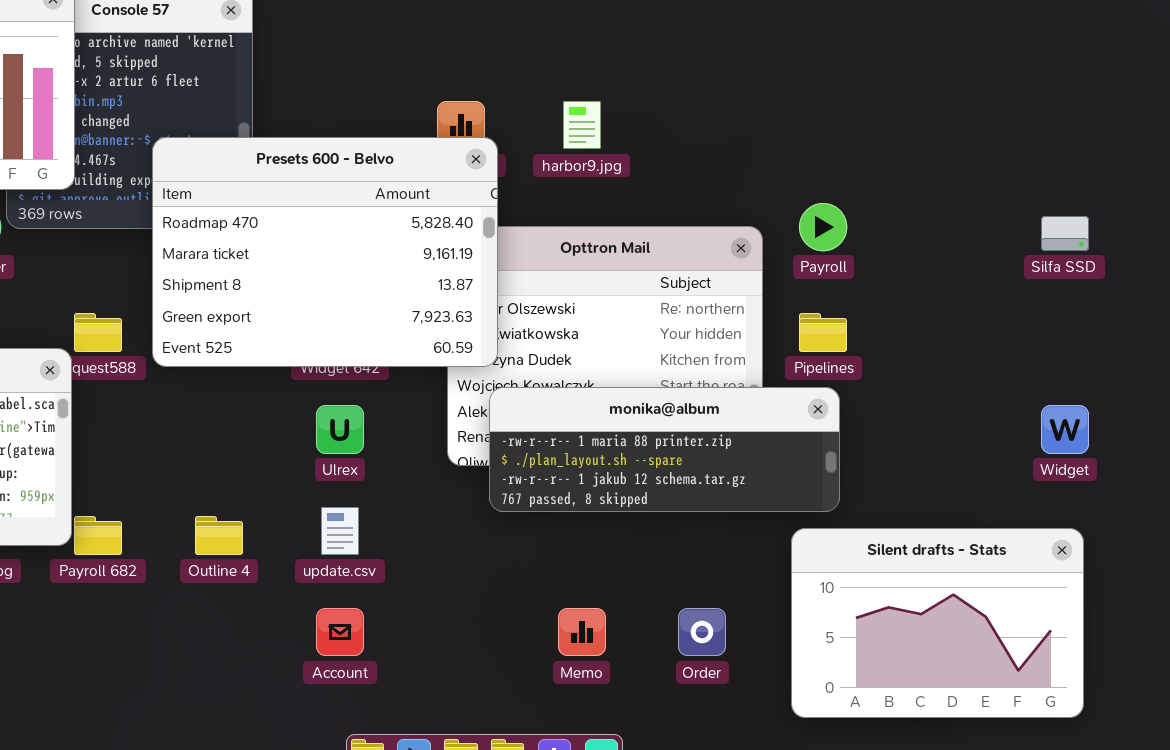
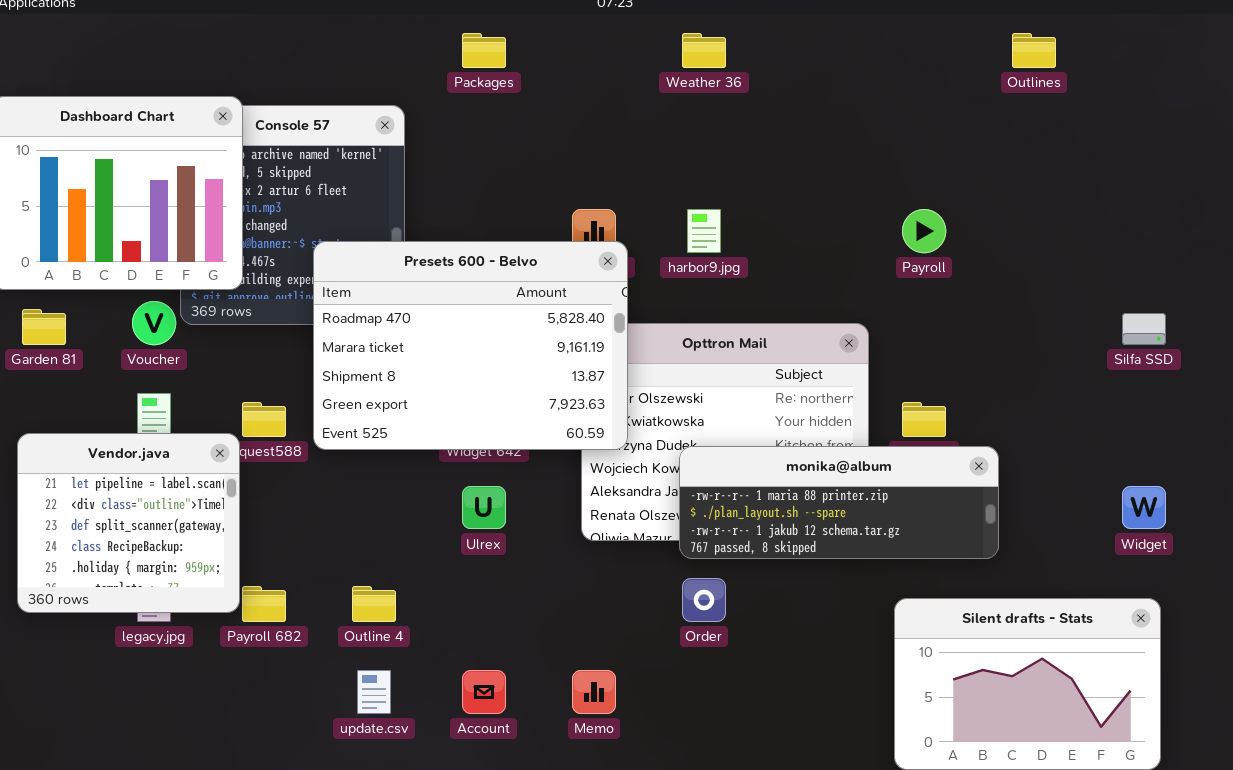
Payroll: [799,203,847,251] -> [902,209,946,253], moved
monika@album: [489,387,840,512] -> [679,446,999,559], moved
update.csv: [321,507,359,555] -> [357,670,391,714], moved
Memo: [558,608,606,656] -> [572,670,616,714], moved
Order: [678,608,726,656] -> [682,578,726,622], moved

